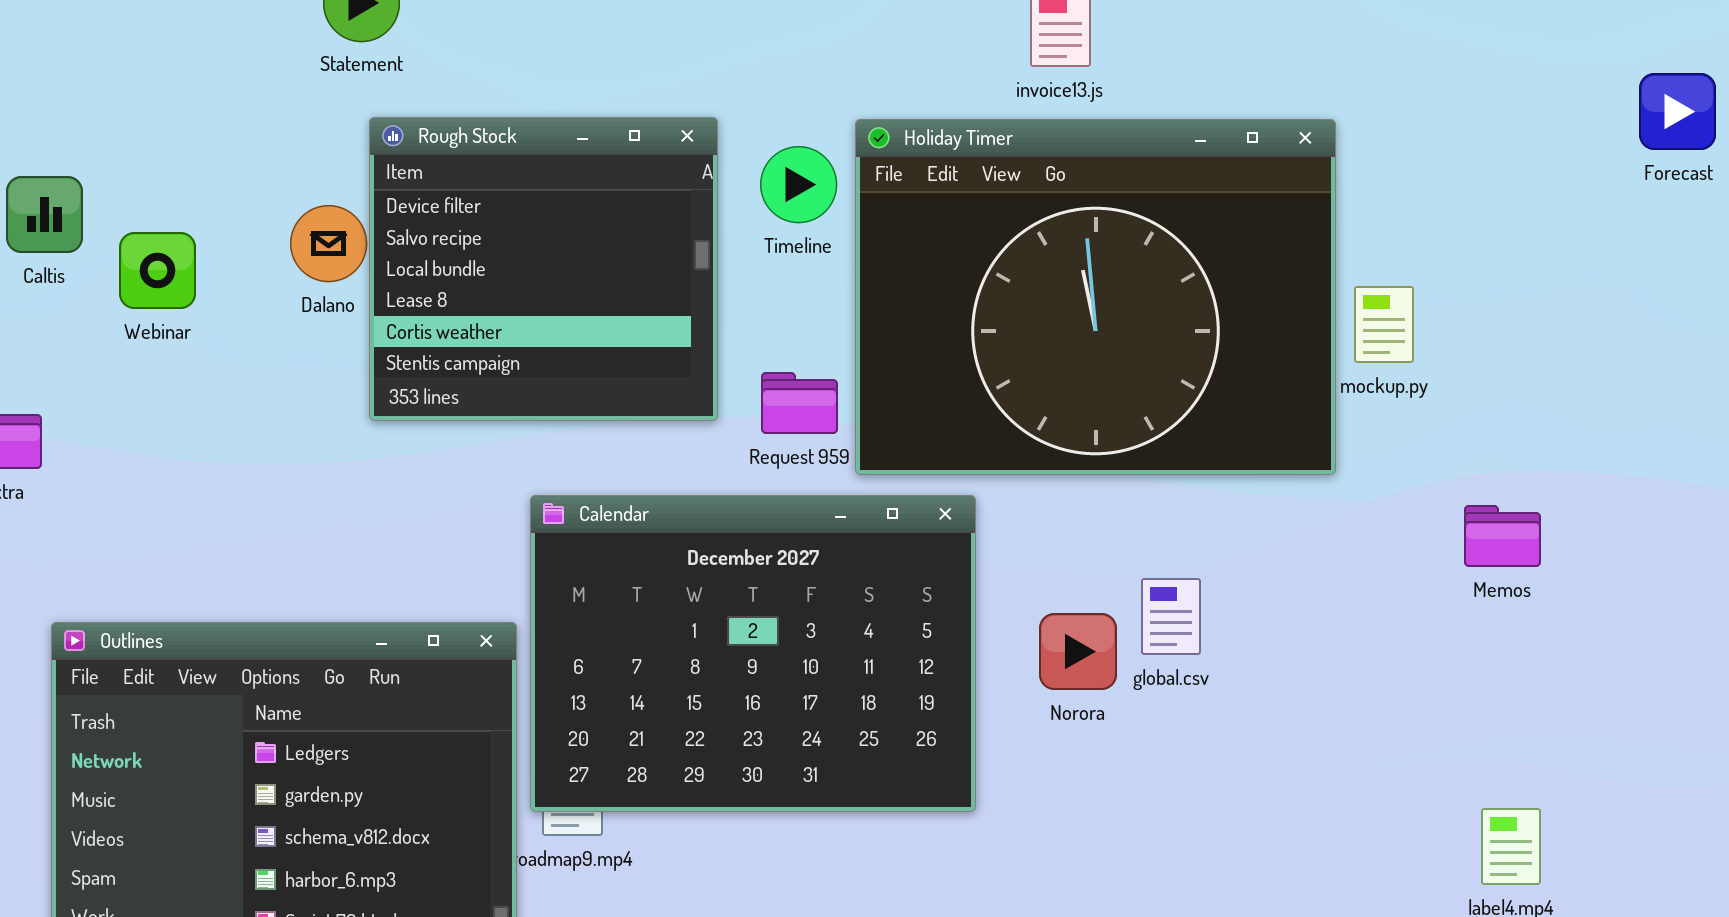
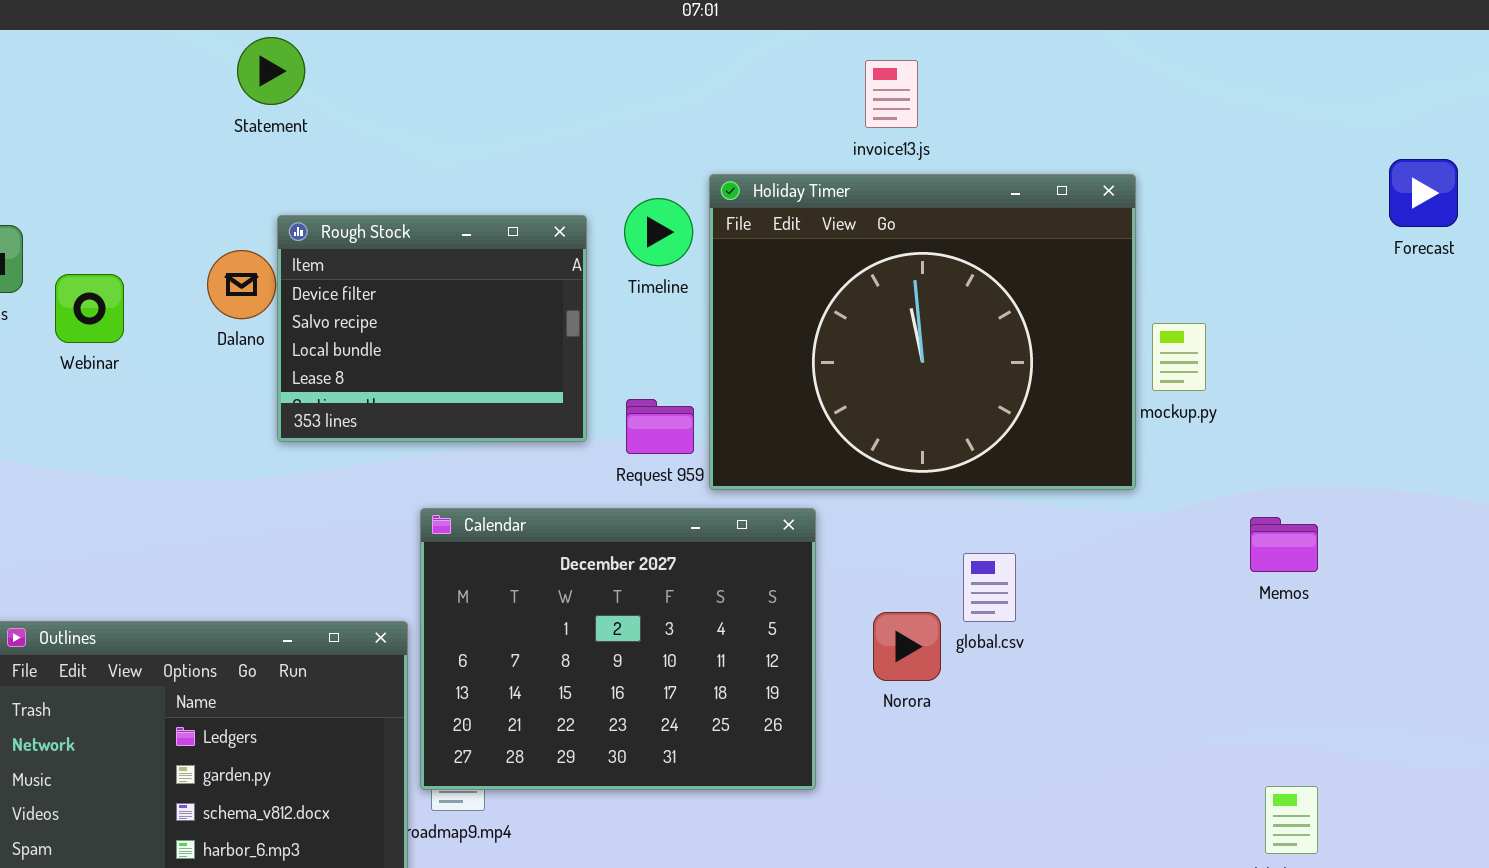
Forecast: [1639,73,1716,150] -> [1389,159,1458,227], moved
Rough Stock: [369,117,718,421] -> [277,215,587,442], resized
global.csv: [1141,578,1201,655] -> [963,553,1016,622], moved

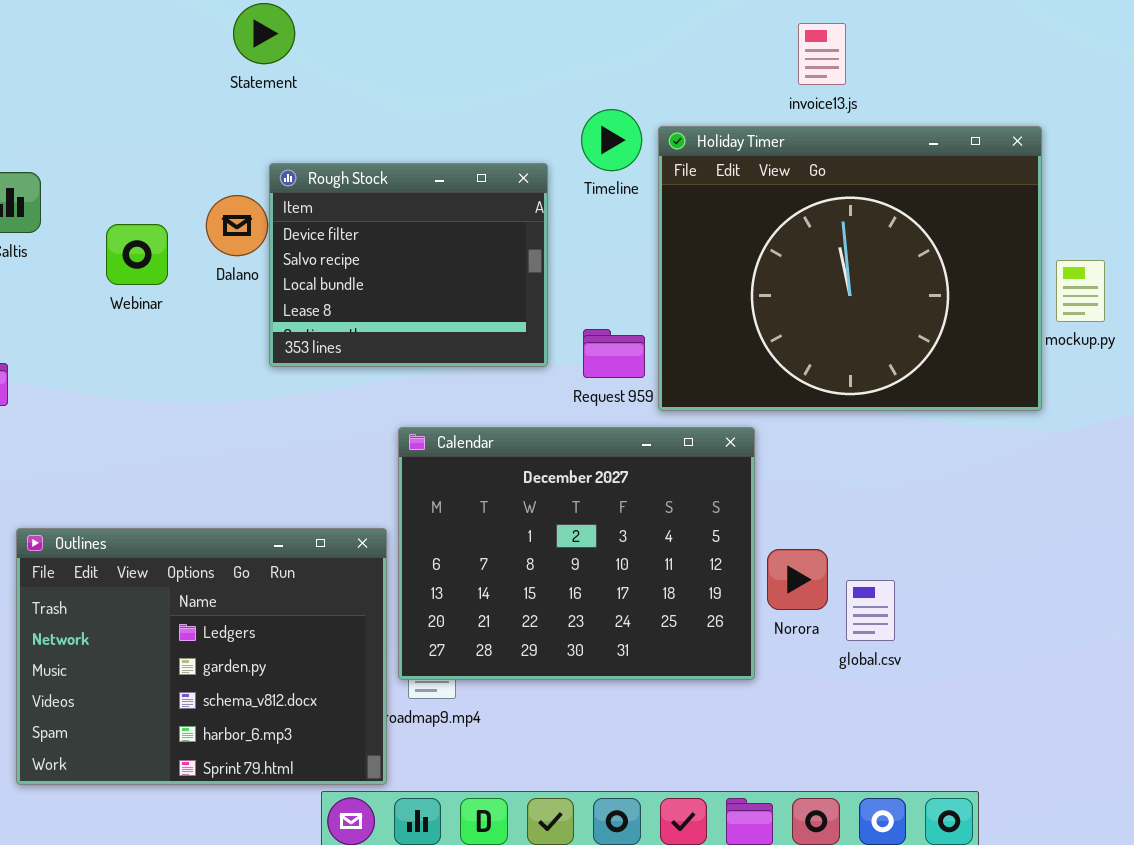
Timeline: [624,198,693,266] -> [581,109,642,171], moved
Webinar: [55,274,124,343] -> [106,224,168,285], moved
global.csv: [963,553,1016,622] -> [846,580,895,641], moved
Norora: [873,612,941,681] -> [767,549,828,610], moved

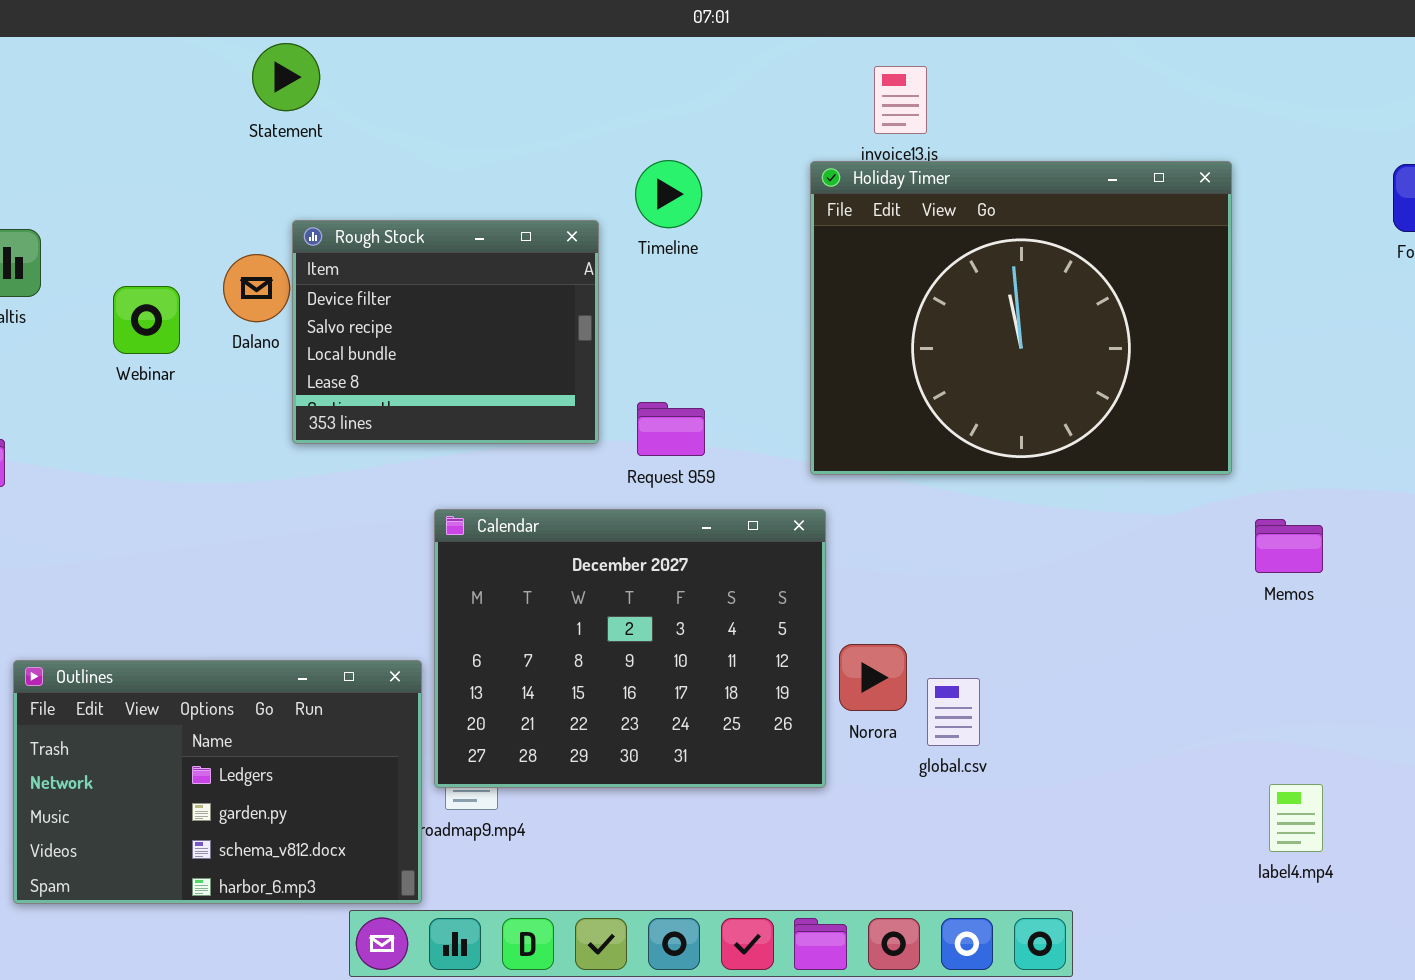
Holiday Timer: [658,126,1042,411] -> [810,161,1232,475], moved
Outlines: [16,528,387,785] -> [13,660,422,904], resized

